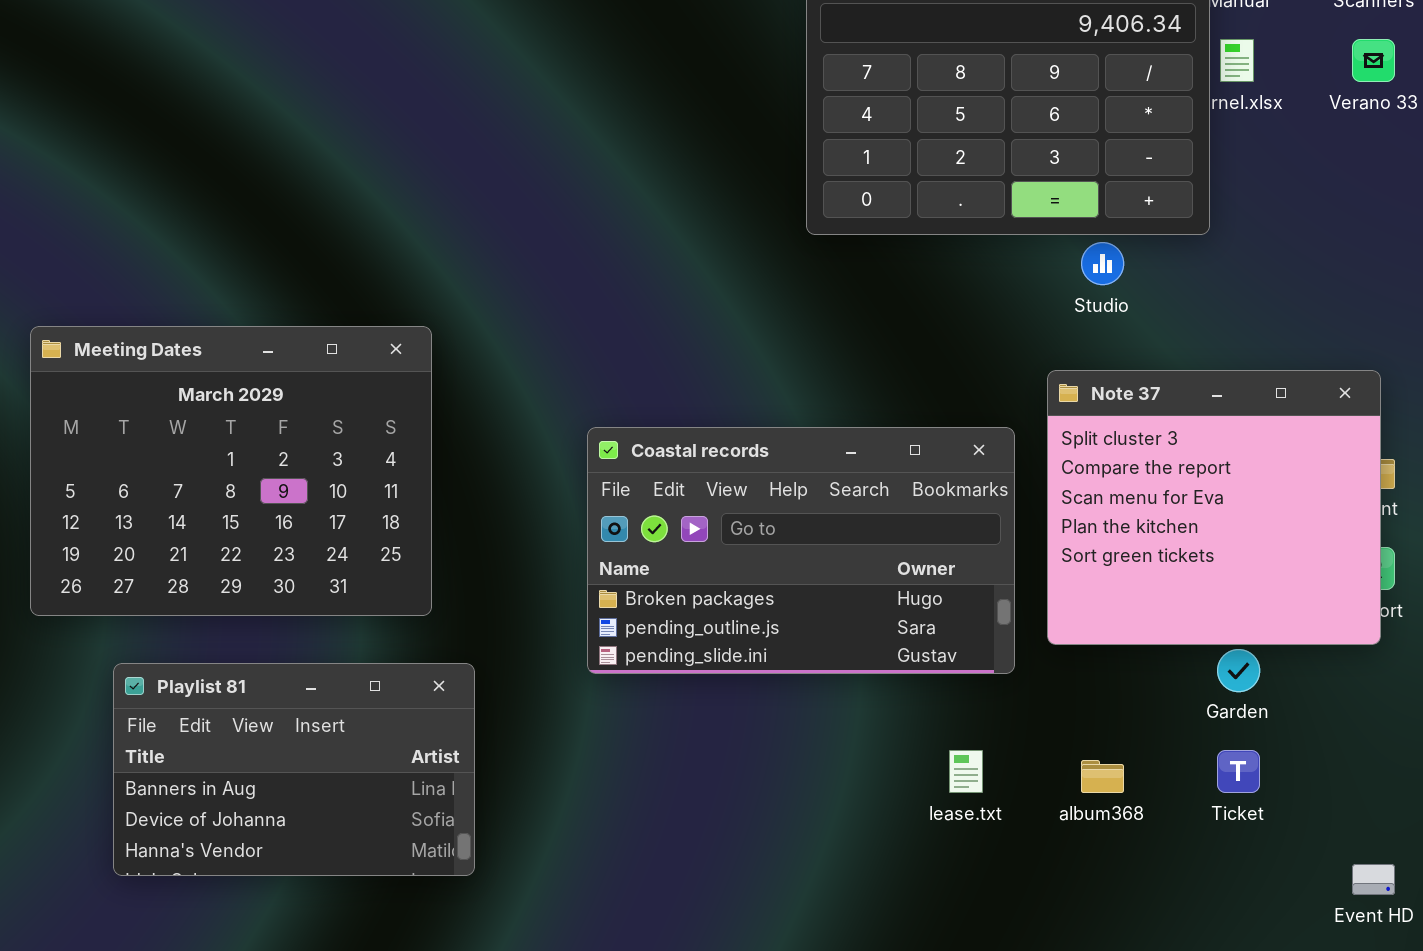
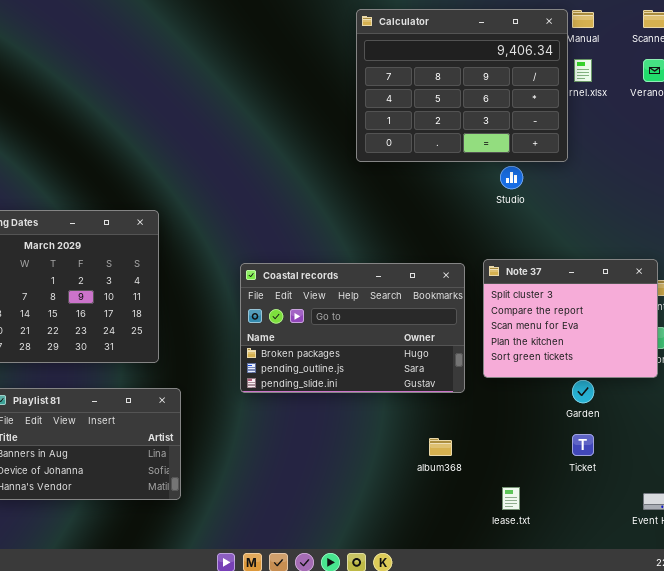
Note 37: [1047,370,1381,645] -> [483,259,658,378], resized
lease.txt: [949,750,983,793] -> [502,487,520,510], moved
album368: [1081,760,1124,793] -> [429,438,452,456], moved

